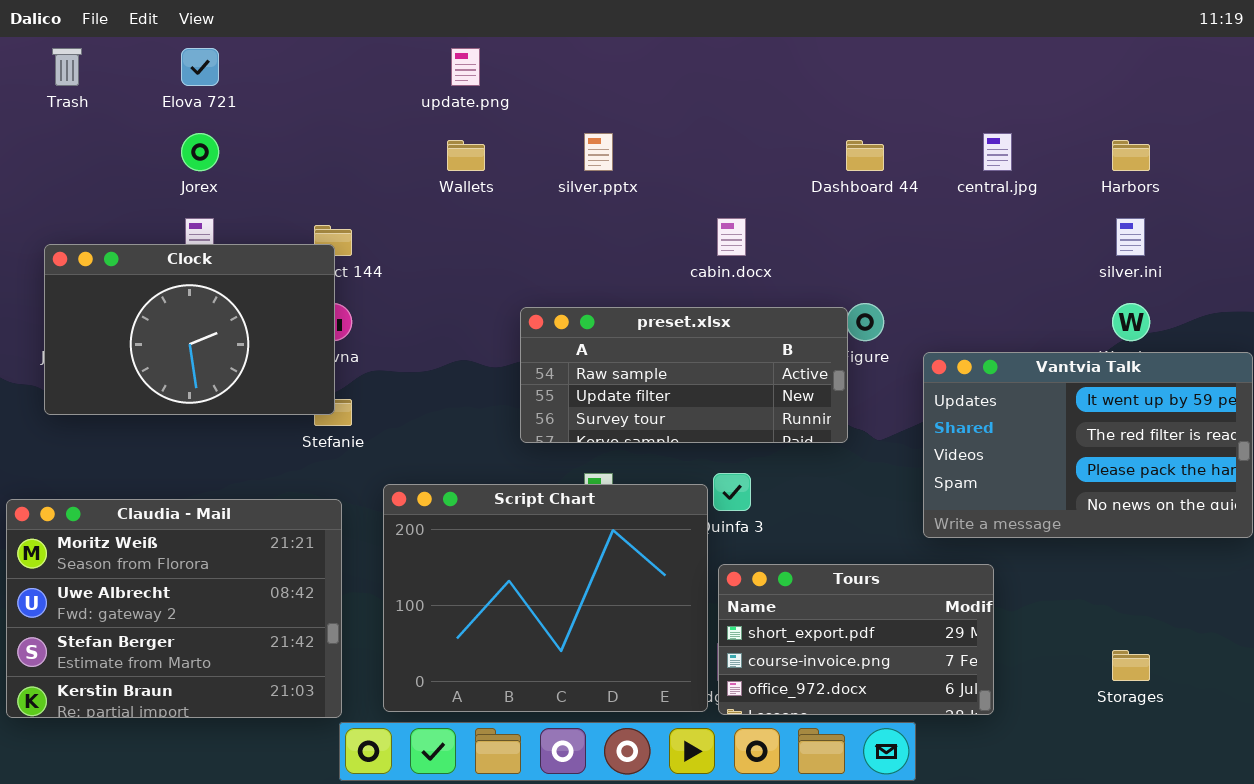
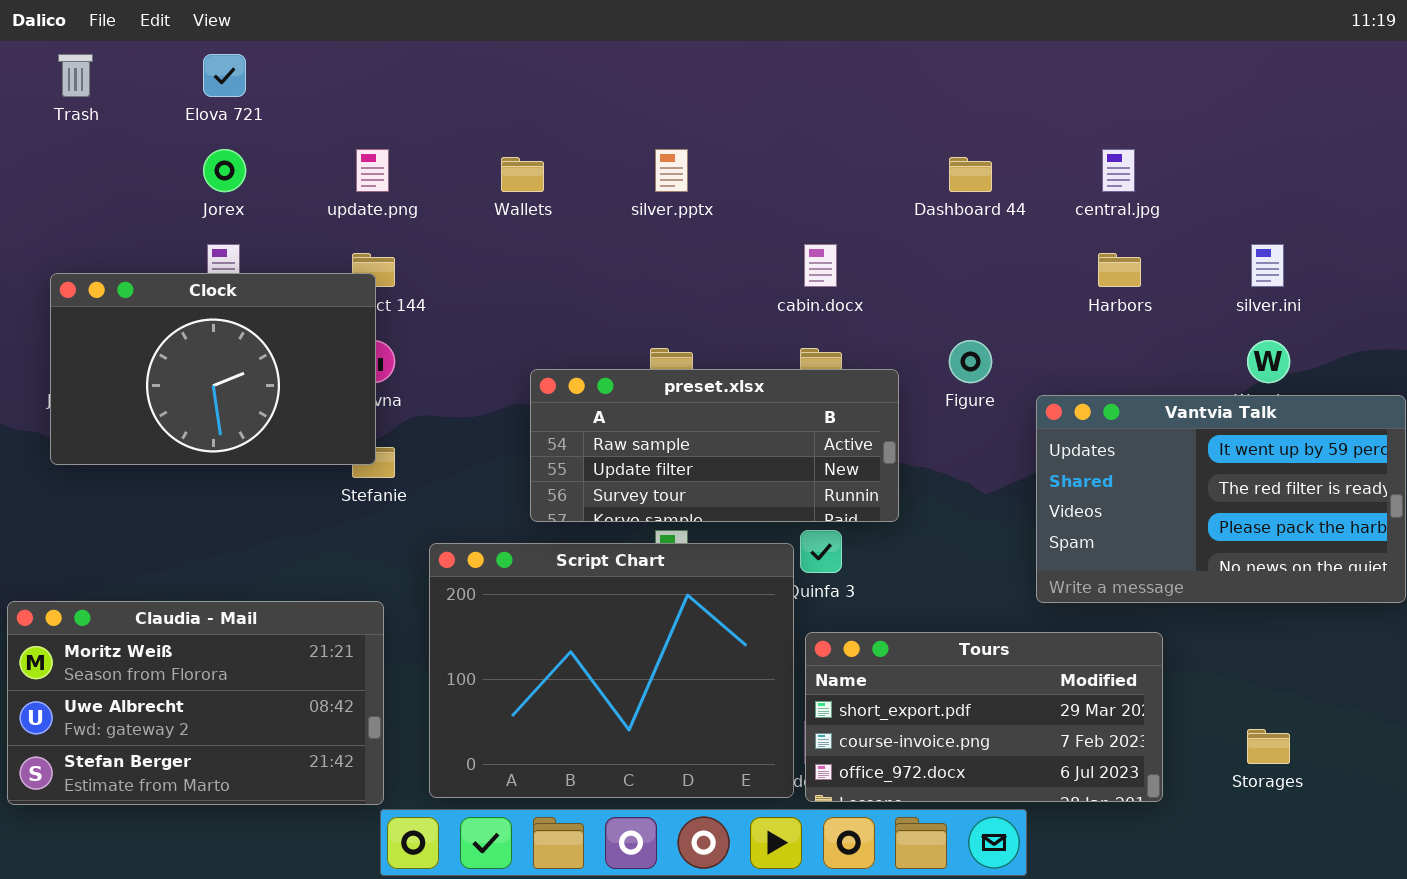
update.png: [451,48,480,86] -> [356,149,389,192], moved
Harbors: [1112,140,1150,171] -> [1098,253,1141,287], moved
preset.xlsx: [520,307,848,443] -> [530,369,899,522], moved
Claudia - Mail: [6,499,342,718] -> [7,601,384,805], resized
Tours: [718,564,994,715] -> [805,632,1163,802], resized

